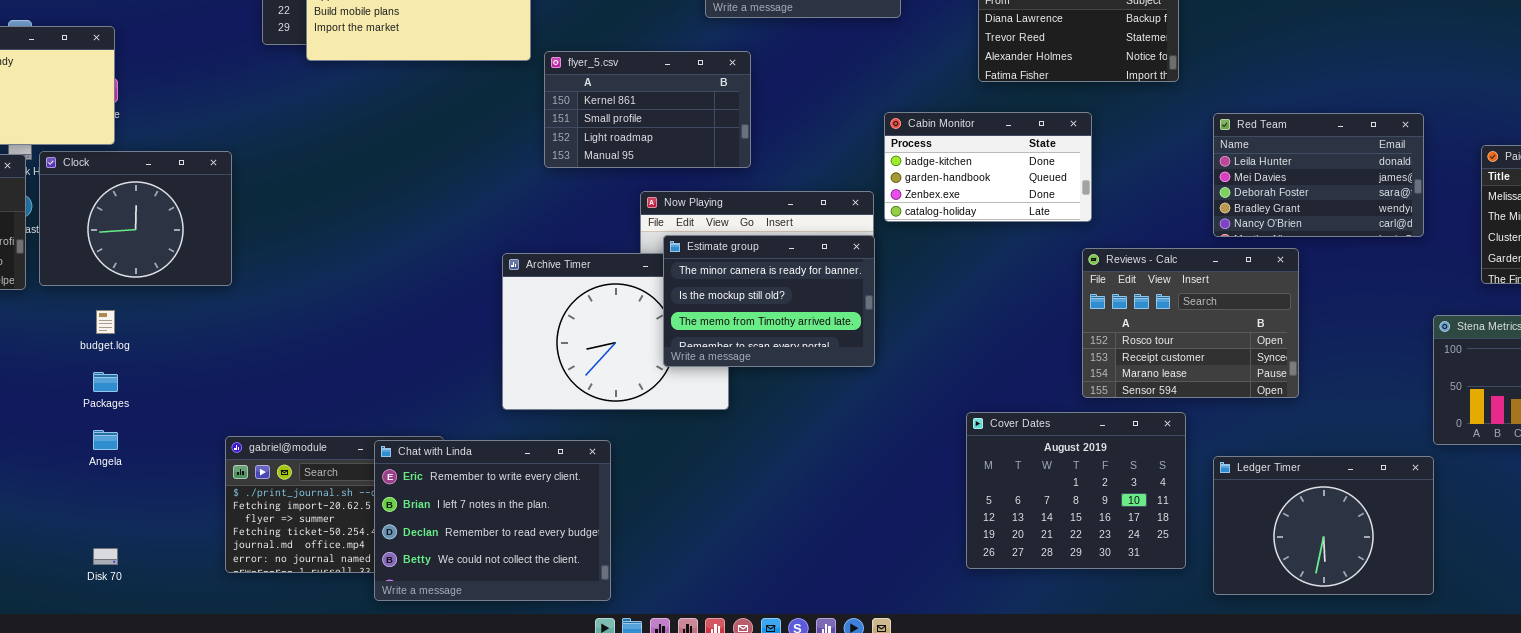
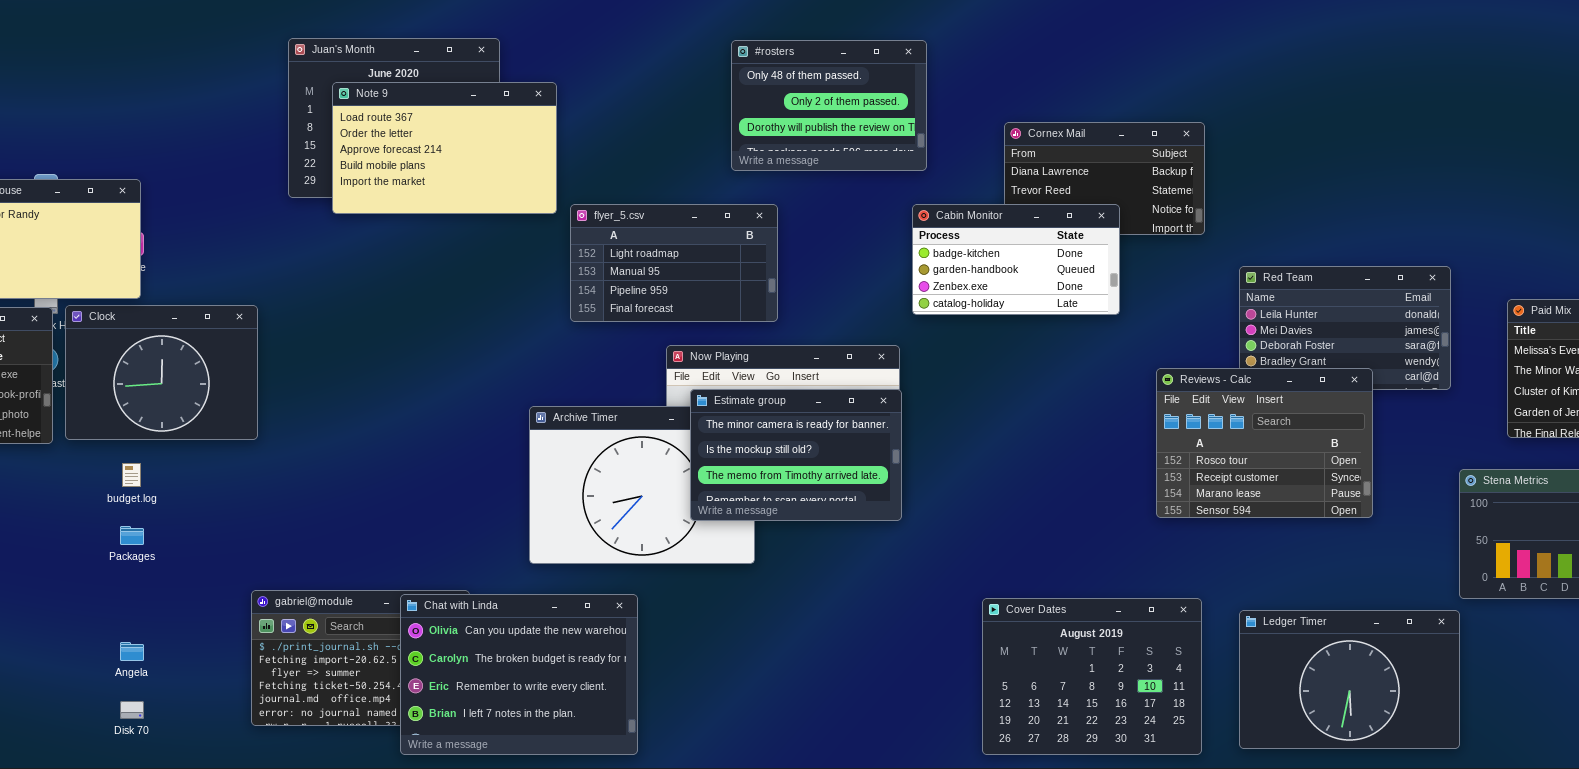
flyer_5.csv: [544,51,751,168] -> [570,204,778,322], scrolled down 2 rows
Cabin Monitor: [884,112,1092,222] -> [912,204,1120,315], moved
Reviews - Calc: [1082,248,1299,398] -> [1156,368,1373,518], moved
Cover Dates: [966,412,1186,569] -> [982,598,1202,755], moved
Angela: [93,430,118,450] -> [120,642,144,661], moved
Chat with Linda: [374,440,611,601] -> [400,594,638,755], scrolled up 2 rows

